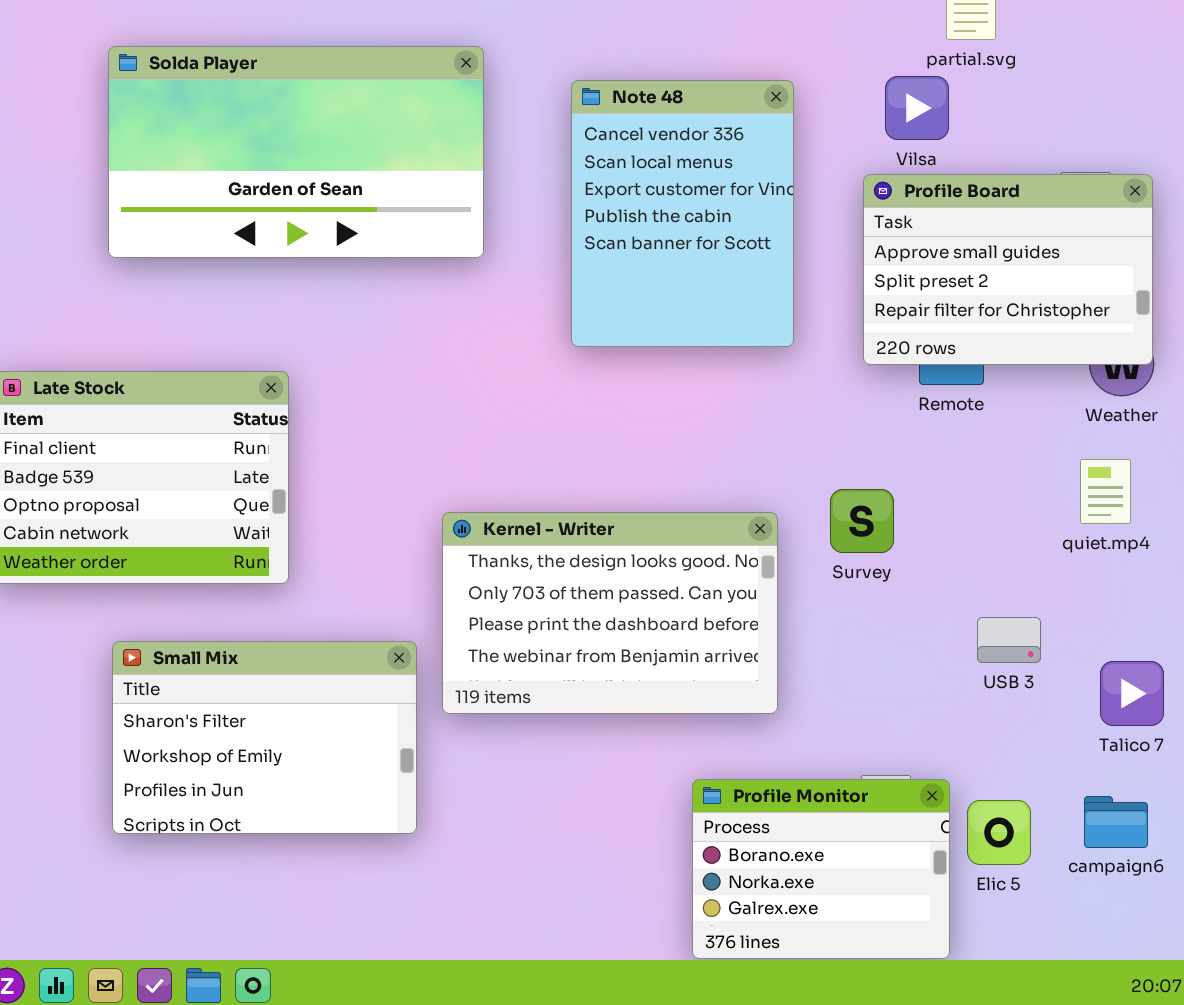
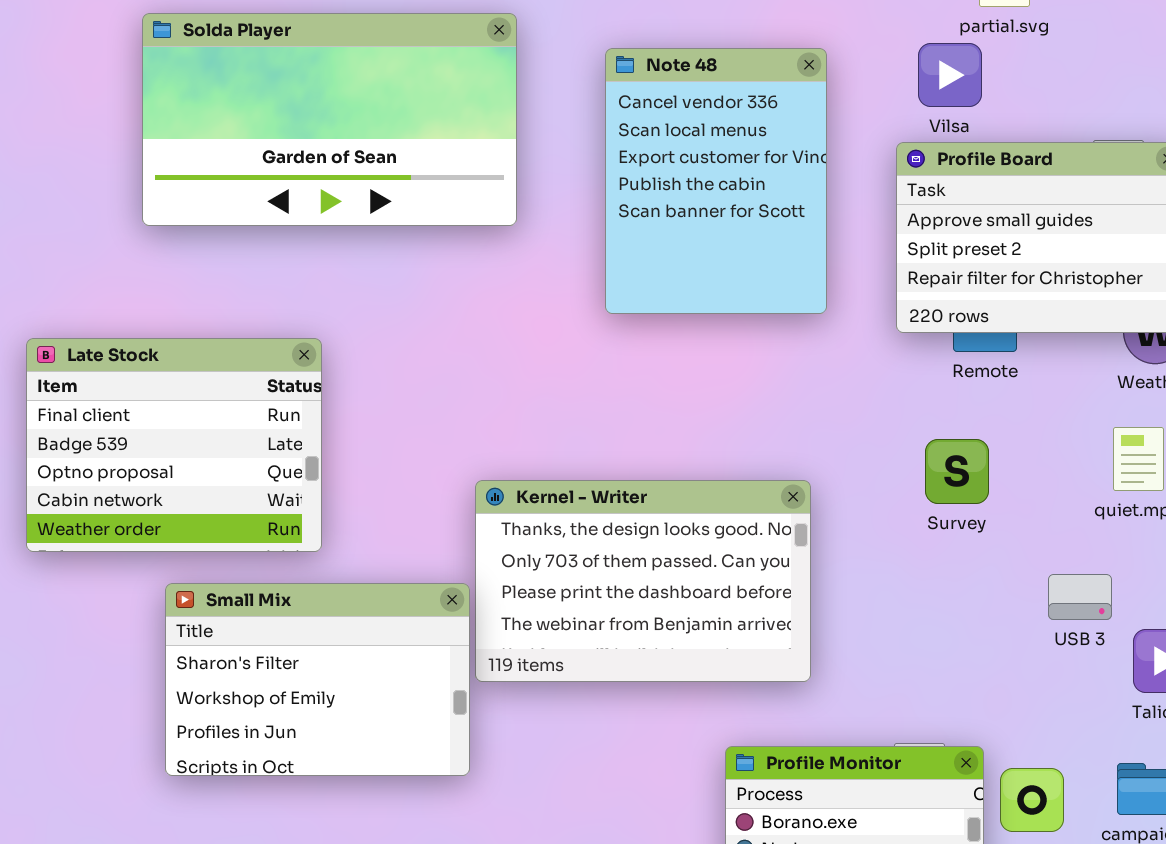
Survey: [830,489,894,553] -> [925,439,989,504], moved
USB 3: [977,617,1041,663] -> [1048,574,1112,620], moved
Small Mix: [112,641,417,834] -> [165,583,470,776], moved

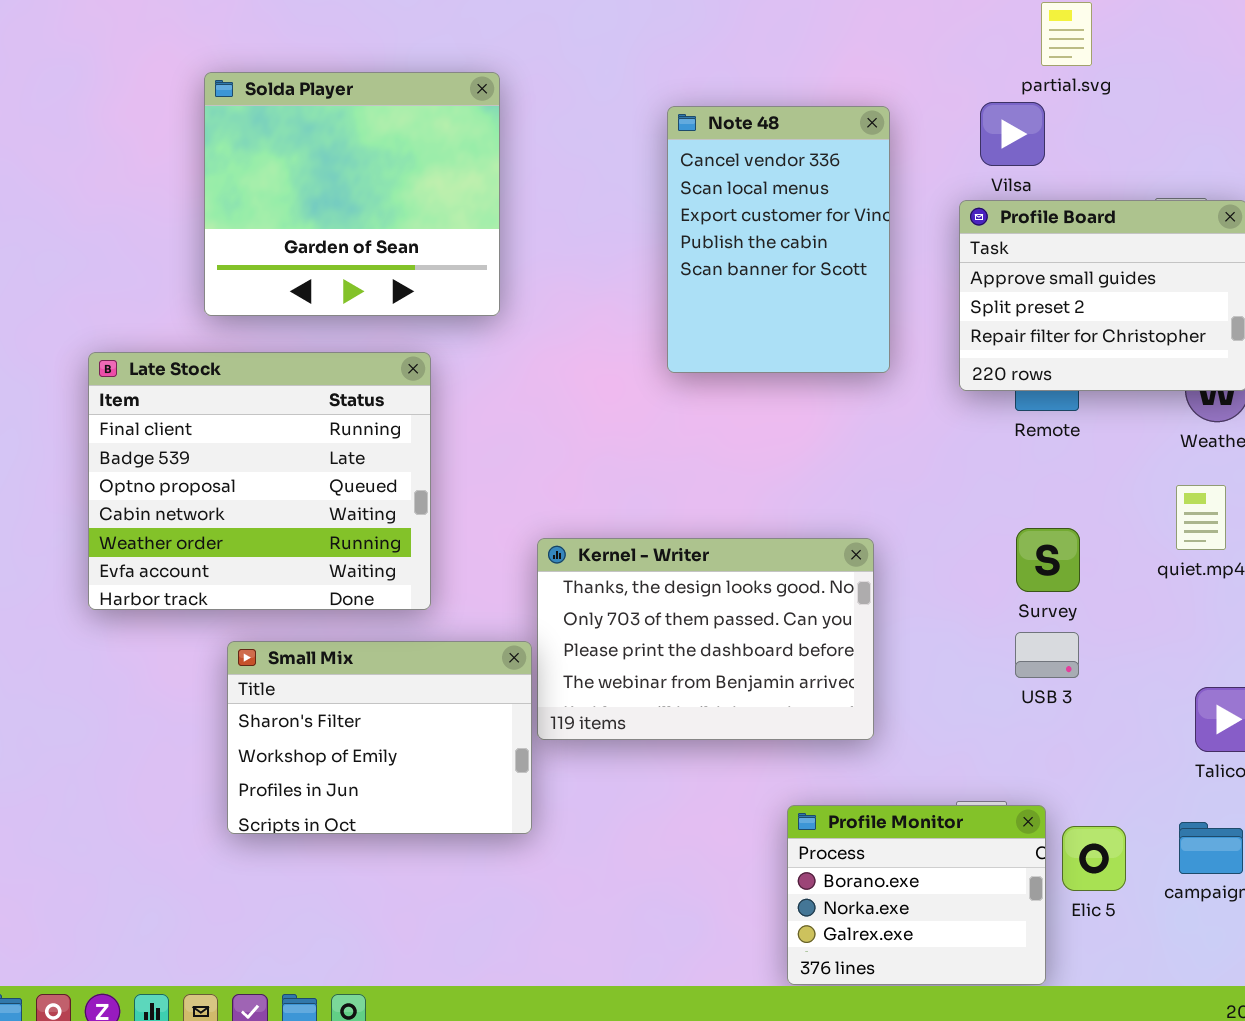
Solda Player: [142,13,517,226] -> [204,72,500,316], resized
Late Stock: [26,338,322,552] -> [88,352,431,610], resized
Survey: [925,439,989,504] -> [1016,528,1080,592], moved
USB 3: [1048,574,1112,620] -> [1015,632,1079,678], moved

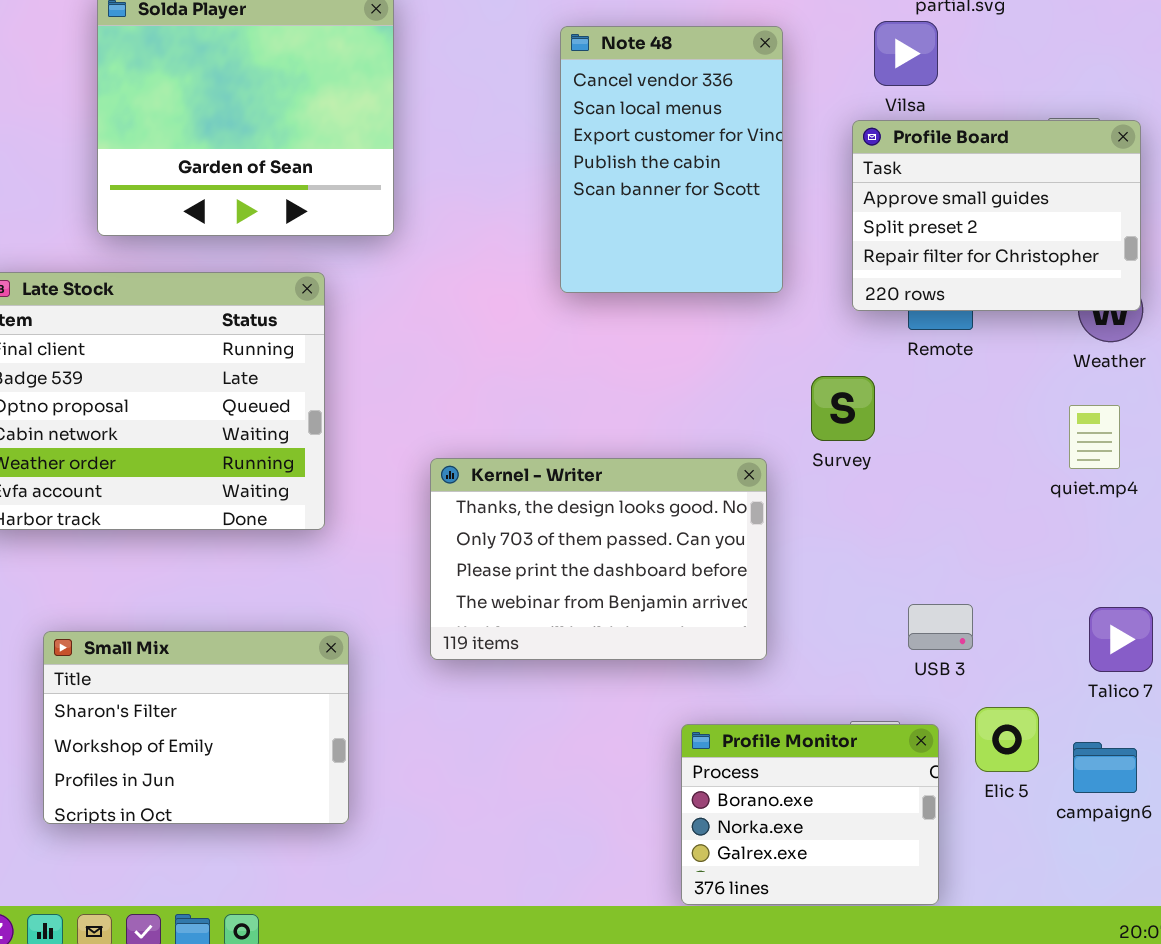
Survey: [1016,528,1080,592] -> [811,376,875,441], moved
USB 3: [1015,632,1079,678] -> [908,604,973,650], moved
Small Mix: [227,641,532,834] -> [43,631,349,824], moved
Elic 5: [1062,826,1126,891] -> [975,707,1039,772], moved

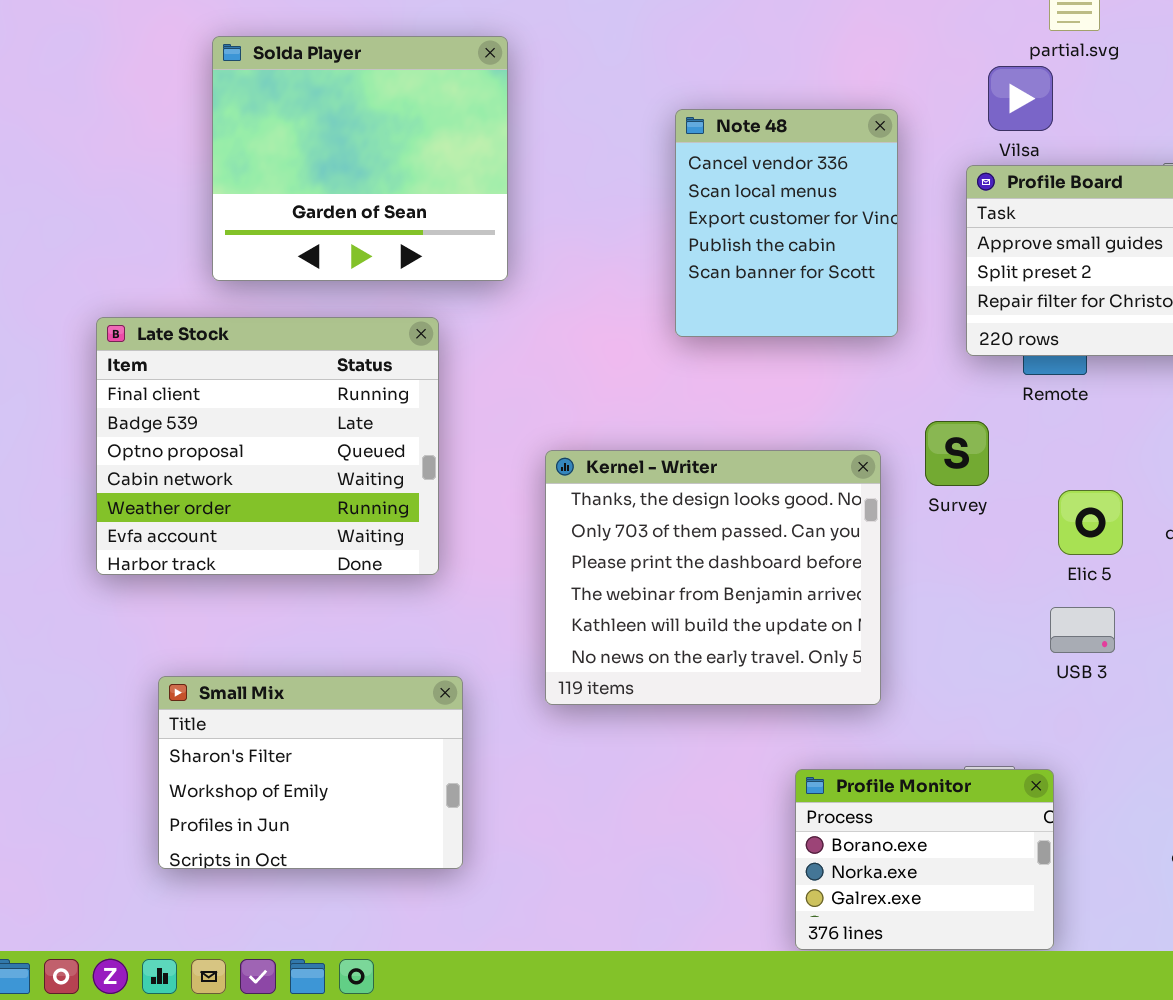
Note 48: [560,26,783,293] -> [675,109,898,337], resized
Kernel - Writer: [430,458,767,660] -> [545,450,881,705], resized
USB 3: [908,604,973,650] -> [1050,607,1115,653], moved
Elic 5: [975,707,1039,772] -> [1058,490,1123,555], moved

